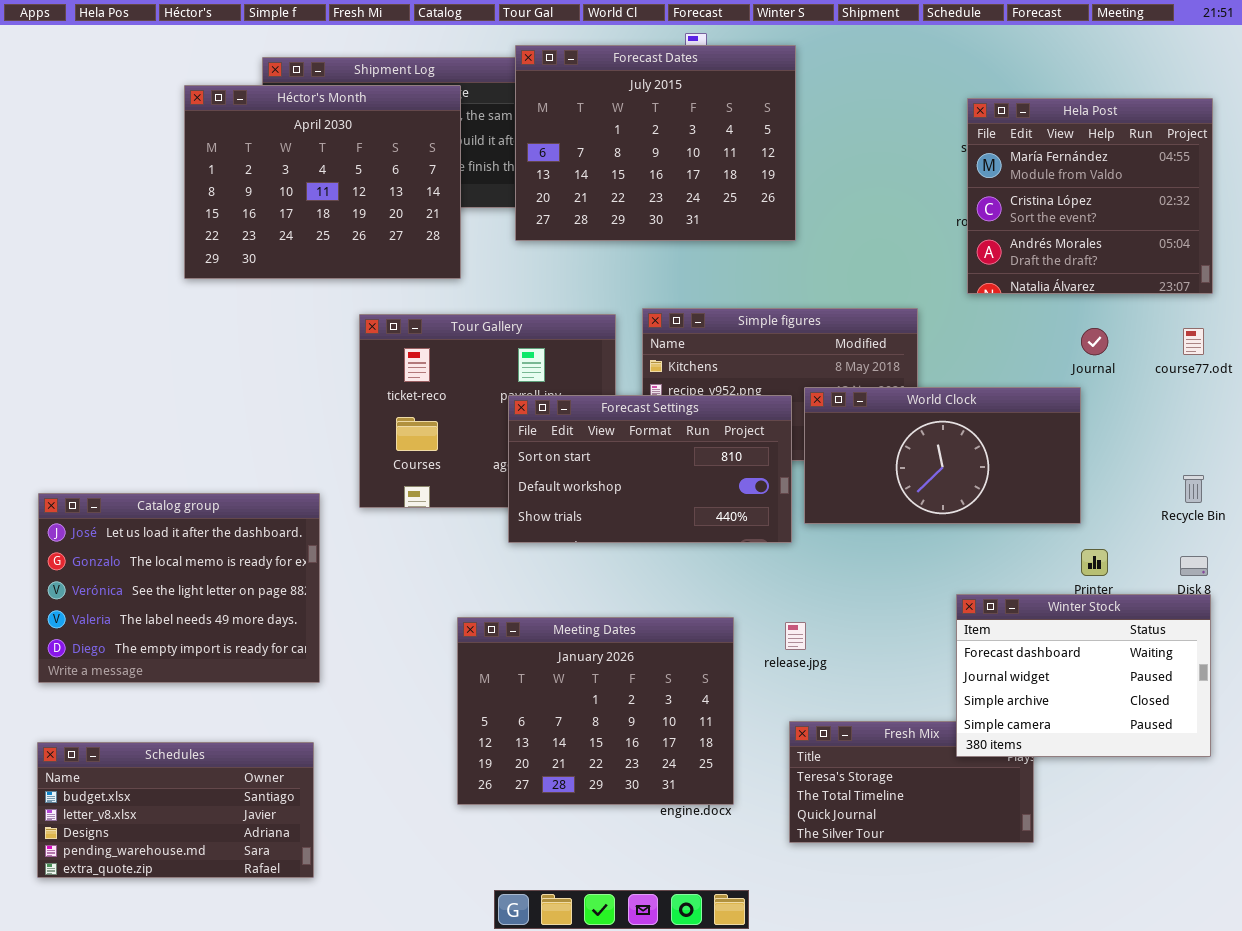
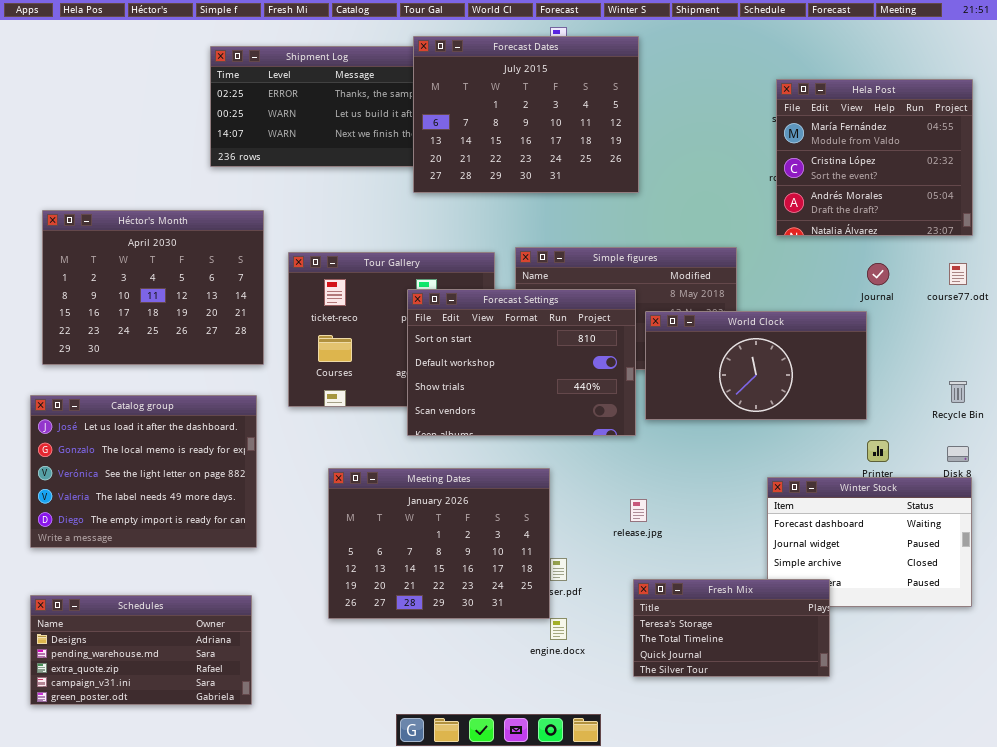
Héctor's Month: [184,85,461,279] -> [42,210,264,365], moved
Forecast Settings: [508,395,792,543] -> [407,289,636,436], resized
Meeting Dates: [457,617,734,805] -> [328,468,550,619], moved
Fresh Mix: [789,721,1034,843] -> [633,579,830,677], raised
Schedules: [37,742,314,878] -> [30,595,252,705], scrolled down 2 rows

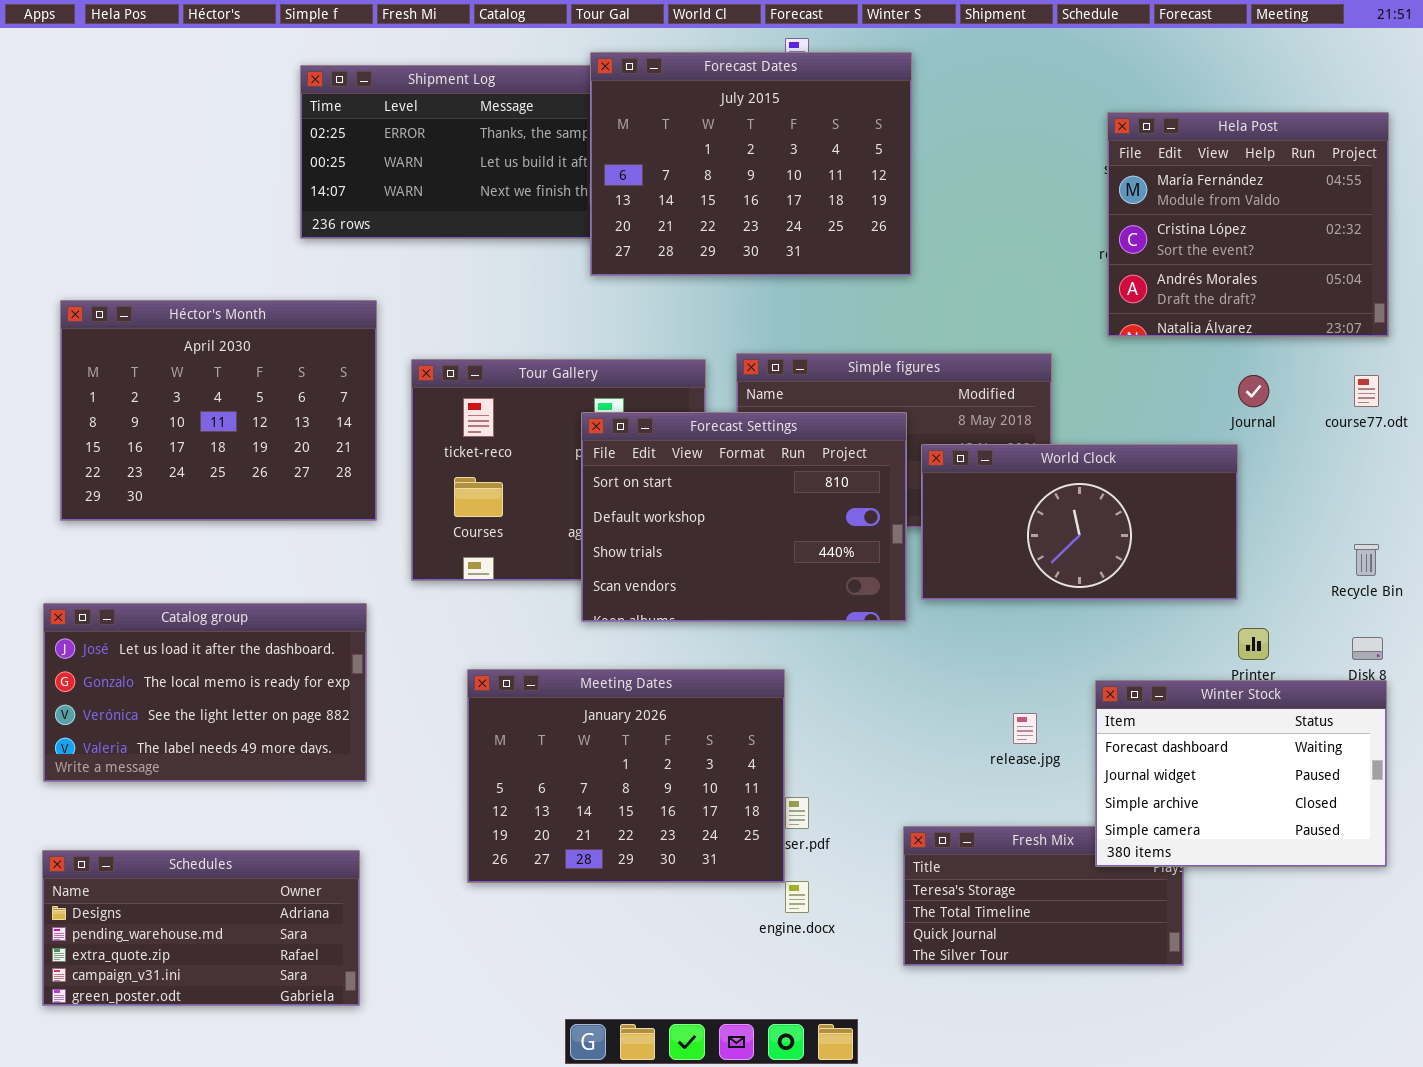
Catalog group: [30,395,257,548] -> [43,603,367,782], resized
Winter Stock: [767,477,972,607] -> [1095,680,1387,867], raised
release.jpg: [630,499,647,522] -> [1013,713,1037,744], moved

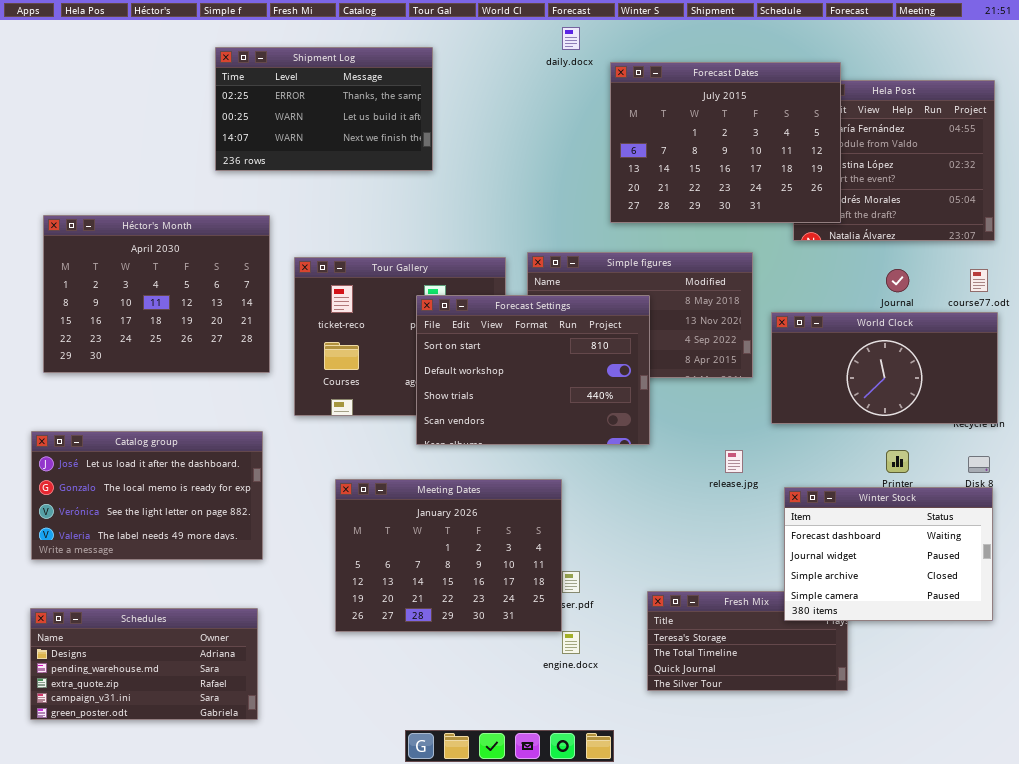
Forecast Dates: [590,52,912,276] -> [610,62,841,223], moved
World Clock: [921,444,1238,600] -> [771,312,998,424], moved
release.jpg: [1013,713,1037,744] -> [725,450,743,473], moved

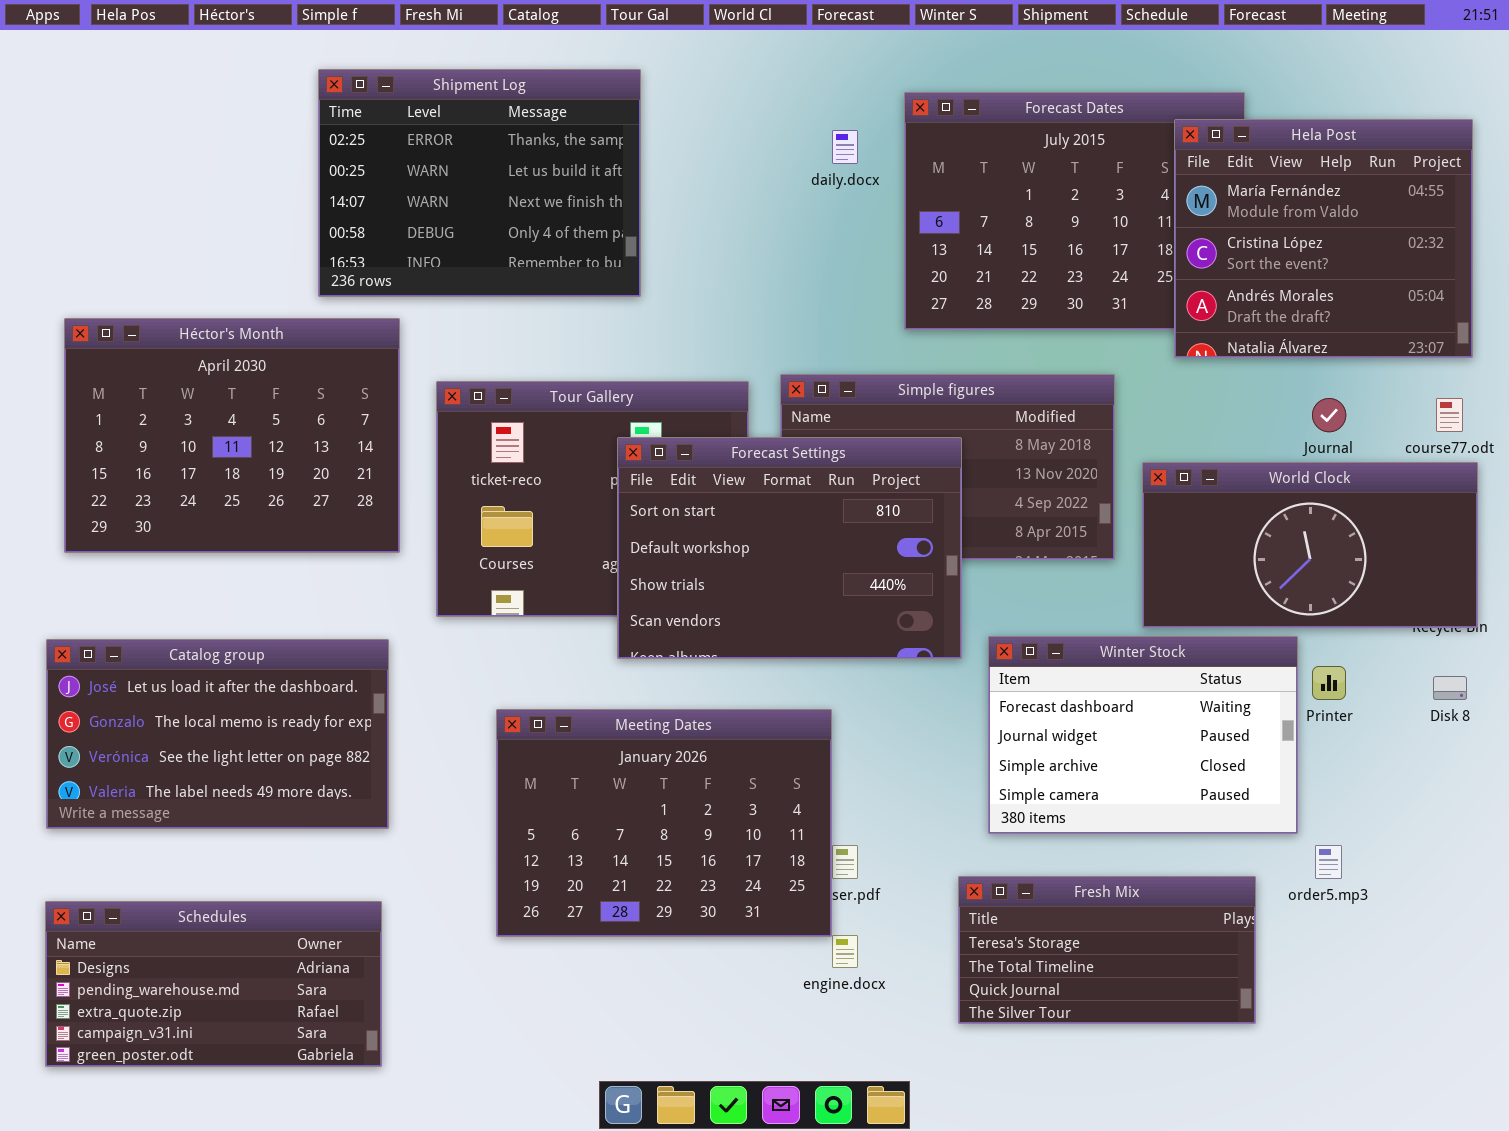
daily.docx: [562,27,580,50] -> [832,130,858,164], moved
Shipment Log: [215,47,433,171] -> [318,69,641,297], resized
Hela Post: [793,80,995,241] -> [1174,119,1473,358], raised
Winter Stock: [784,487,993,621] -> [988,636,1298,834], moved

